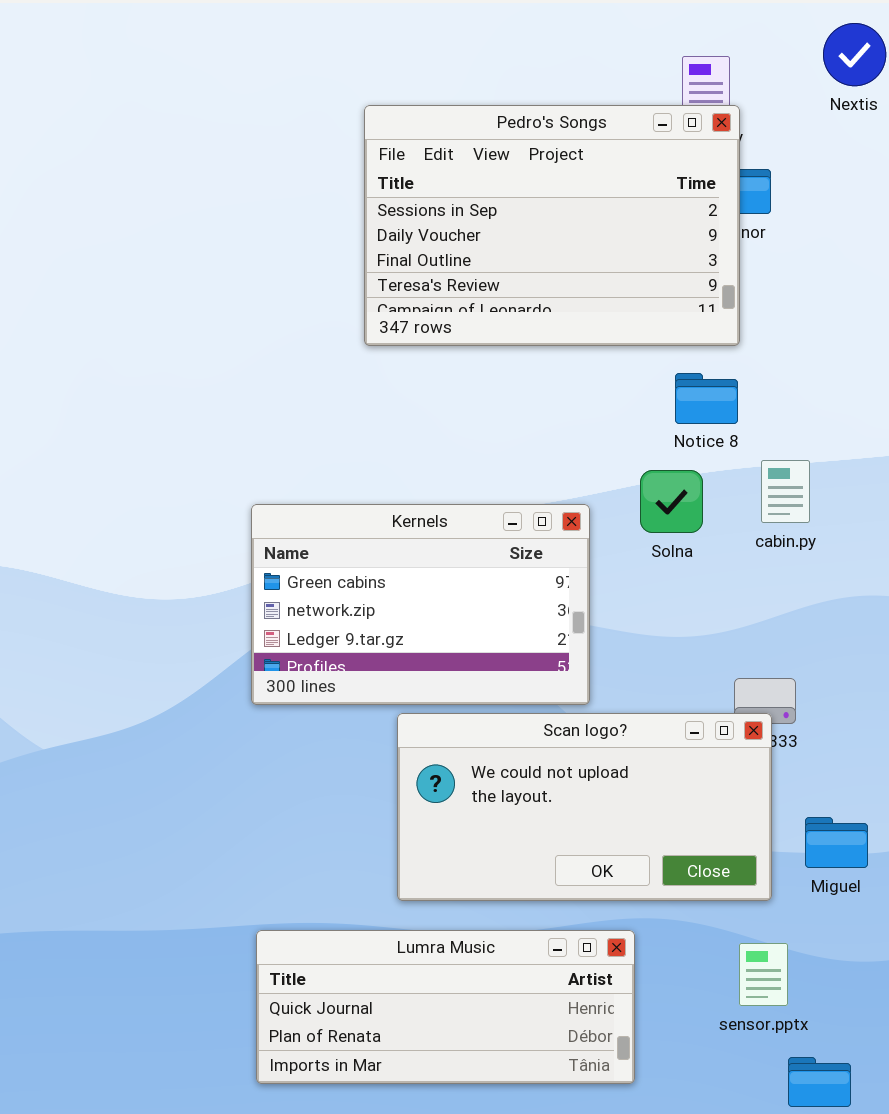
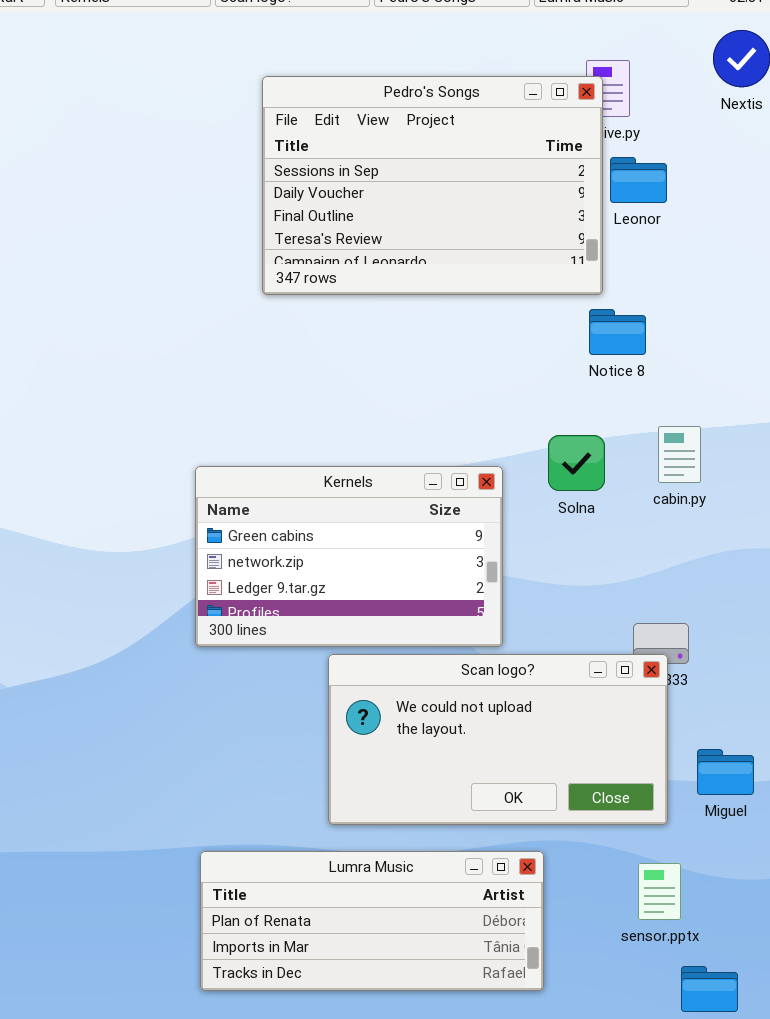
Pedro's Songs: [364,105,740,346] -> [262,76,603,295], moved
Notice 8: [675,373,738,424] -> [589,309,646,355], moved
Lumra Music: [256,930,635,1084] -> [200,851,544,991], scrolled down 1 row

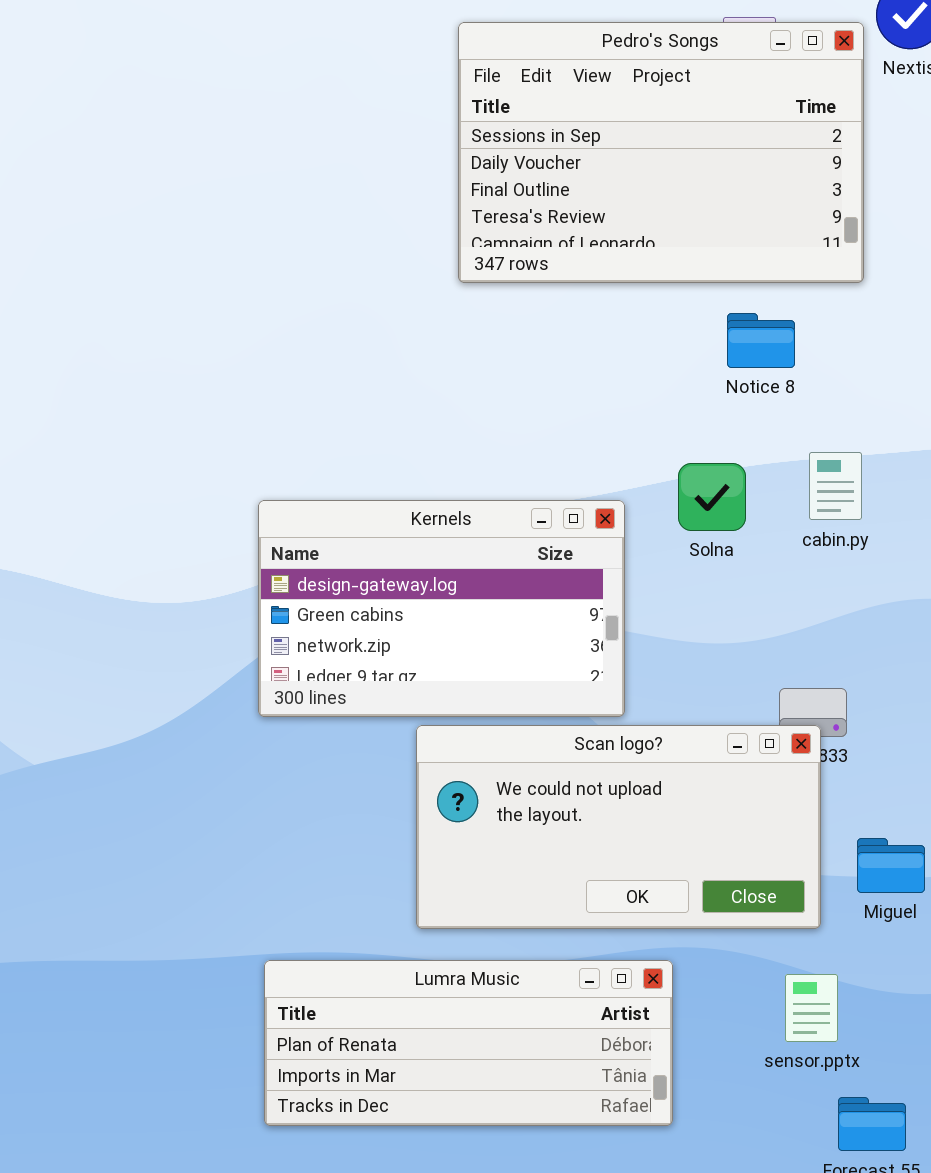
Pedro's Songs: [262,76,603,295] -> [458,22,864,283], moved
Kernels: [195,466,503,647] -> [258,500,625,717], scrolled up 1 row

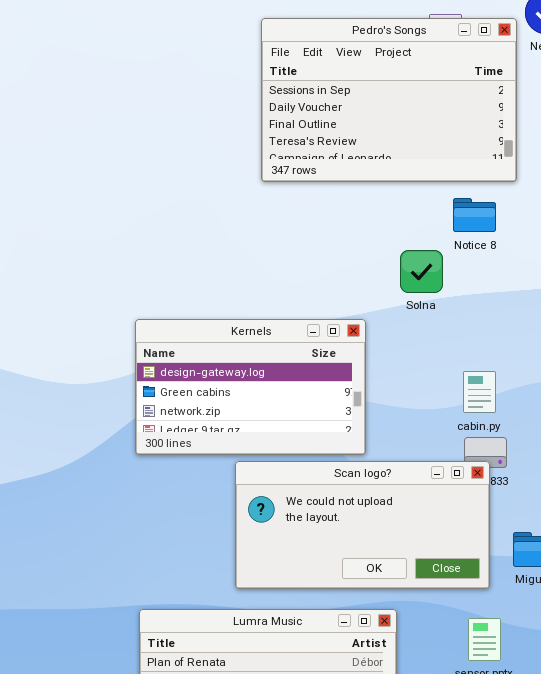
Notice 8: [727,313,795,368] -> [453,198,496,232], moved
cabin.py: [809,452,862,520] -> [463,371,496,413], moved
Solna: [678,463,746,531] -> [400,250,443,293], moved

